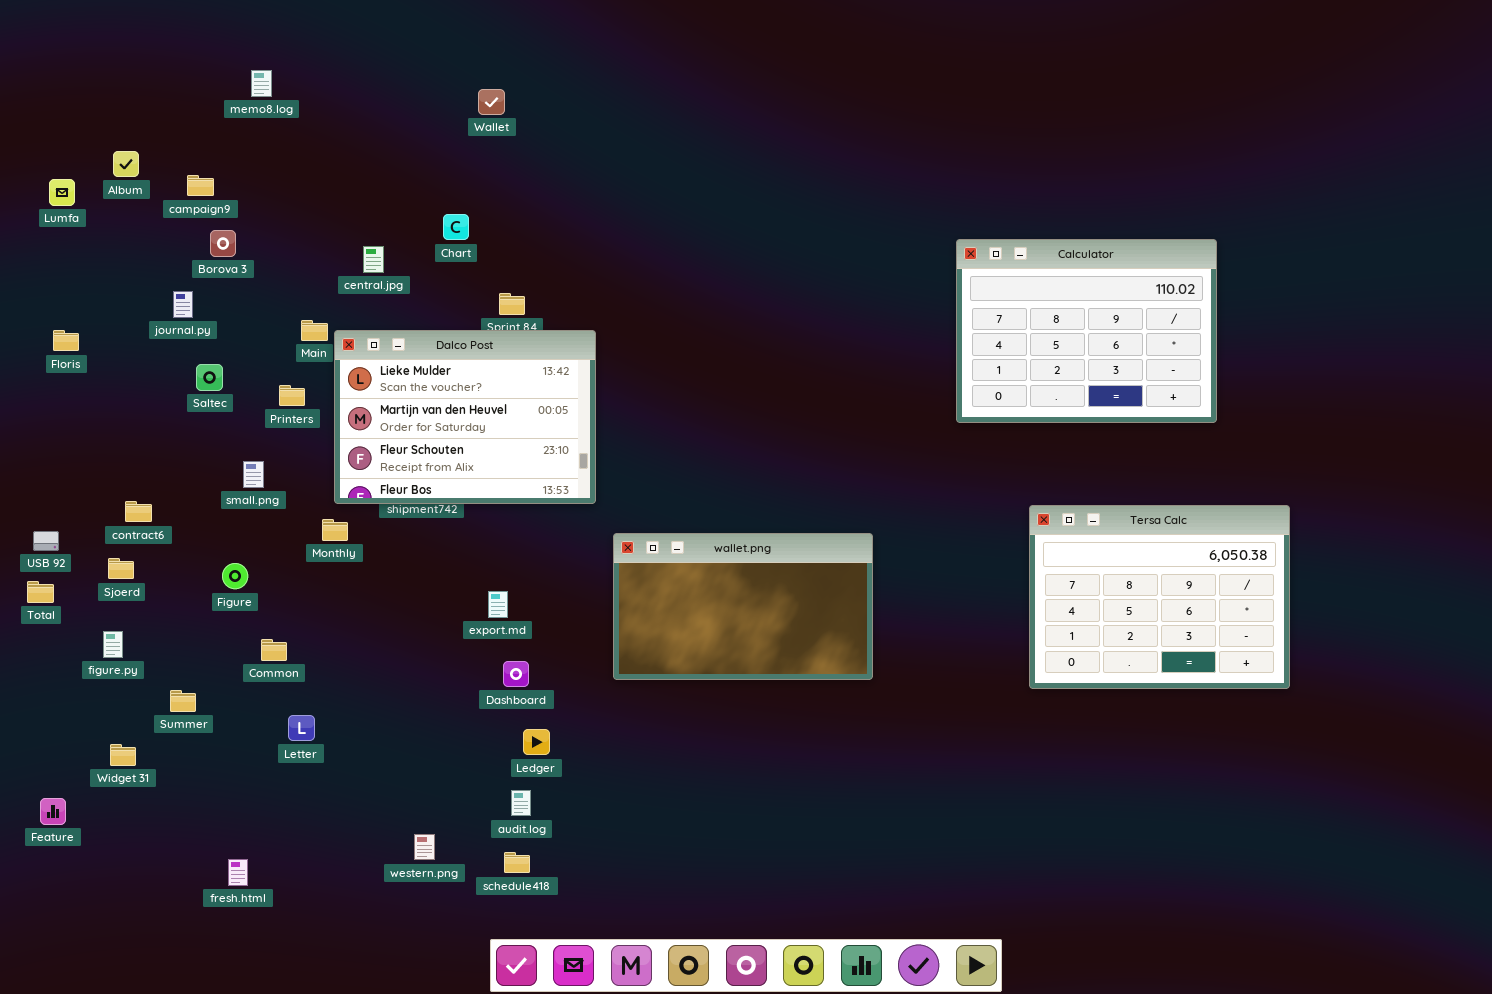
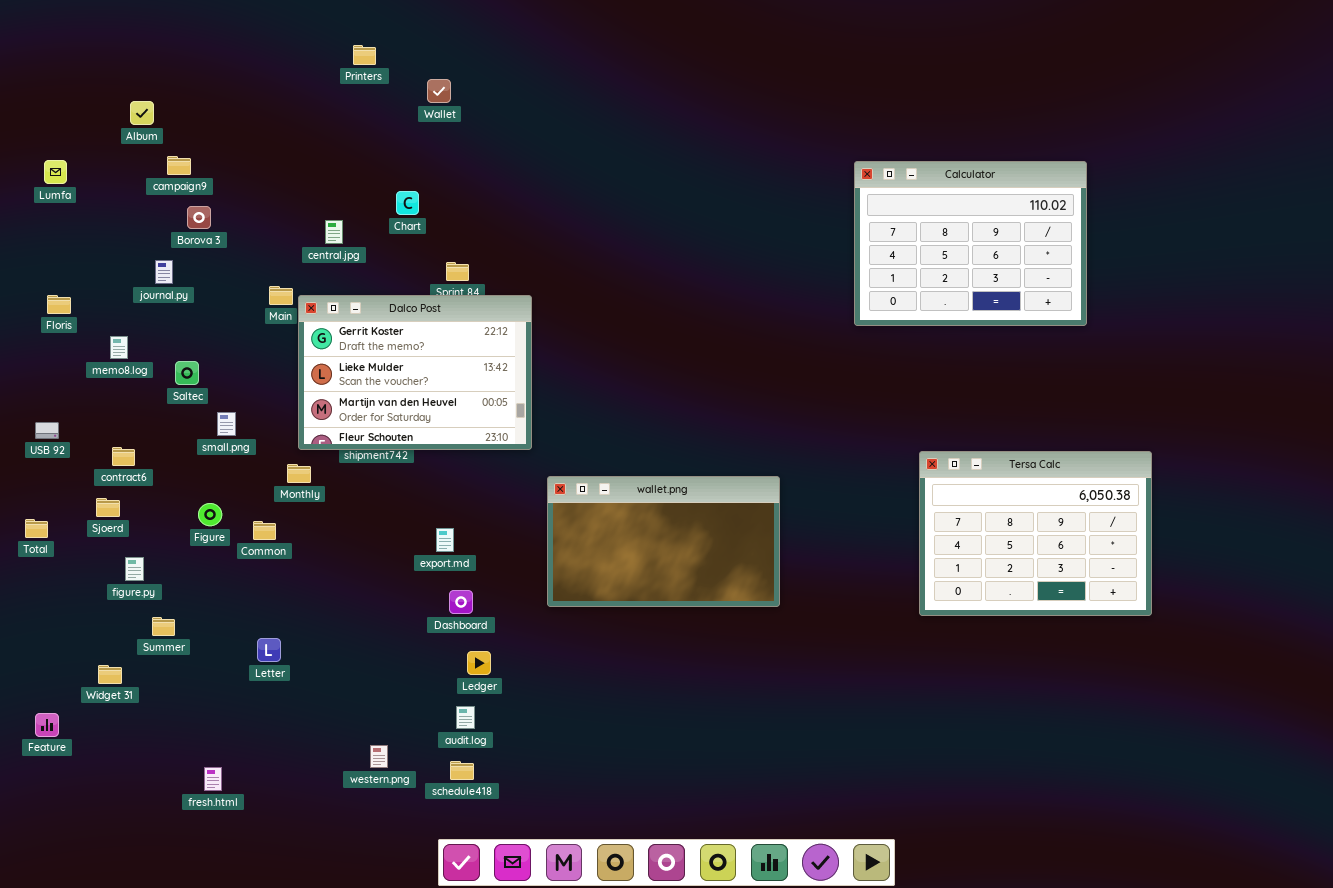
memo8.log: [251,70,272,97] -> [110,336,128,359], moved
Album: [113,151,139,177] -> [130,101,154,125], moved
Calculator: [956,239,1217,423] -> [854,161,1087,326], moved
Dalco Post: [334,330,596,504] -> [298,295,532,450], scrolled up 1 row
Saltec: [196,364,223,391] -> [175,361,199,385], moved
Printers: [279,385,305,406] -> [353,45,376,65], moved
USB 92: [33,531,59,551] -> [35,422,59,439], moved
figure.py: [103,631,123,658] -> [125,557,144,581], moved
Common: [261,639,287,661] -> [253,521,276,540], moved

